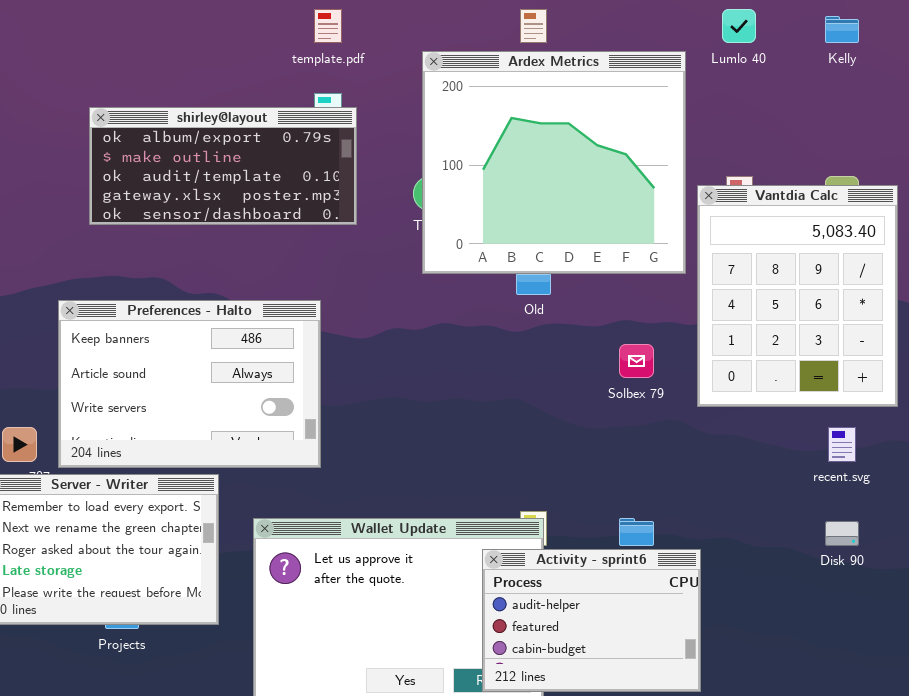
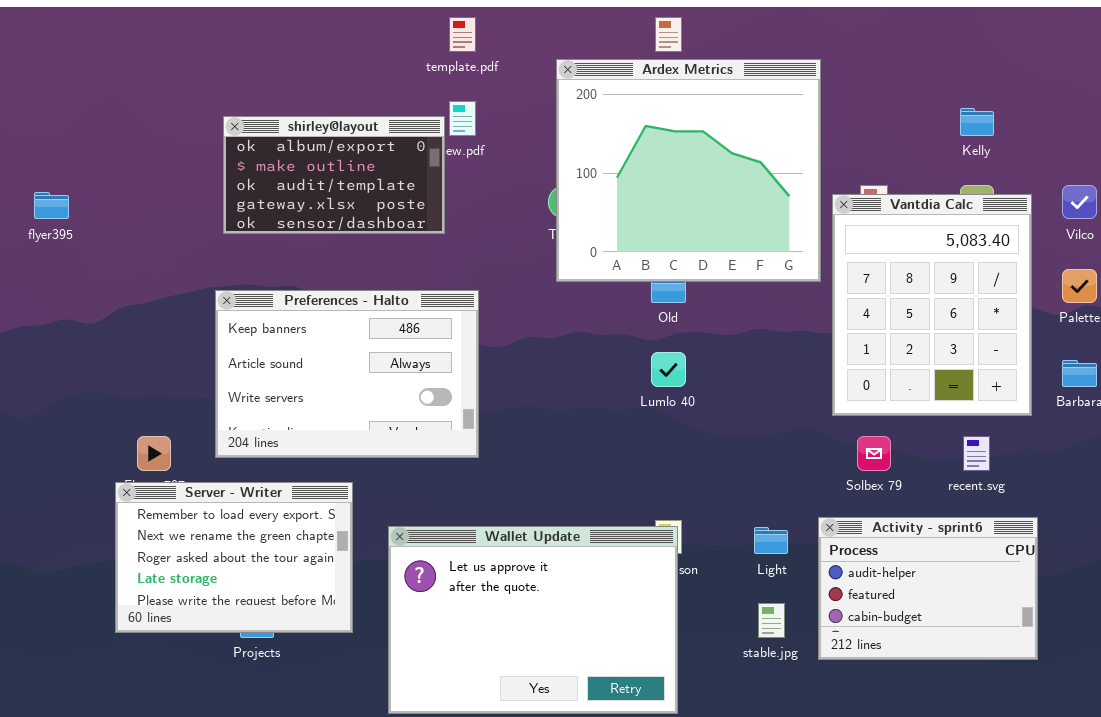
Lumlo 40: [722,9,756,43] -> [651,352,686,387], moved
Kelly: [825,16,859,43] -> [960,108,994,136], moved
shirley@layout: [89,107,357,225] -> [223,116,445,234], resized
Preferences - Halto: [58,300,321,468] -> [215,290,479,458], moved
Solbex 79: [619,344,654,378] -> [857,436,891,471], moved
Activity - sprint6: [482,549,701,692] -> [818,517,1038,660], moved

